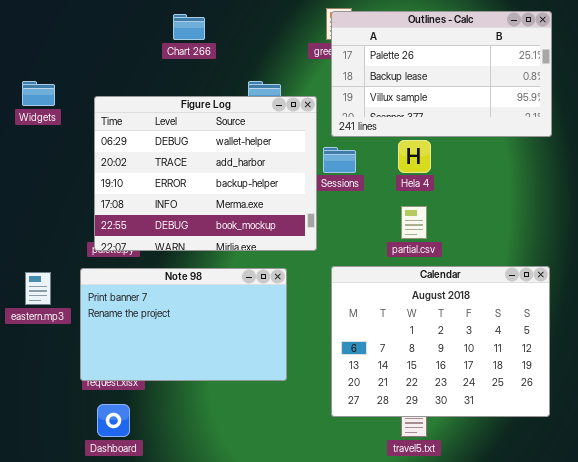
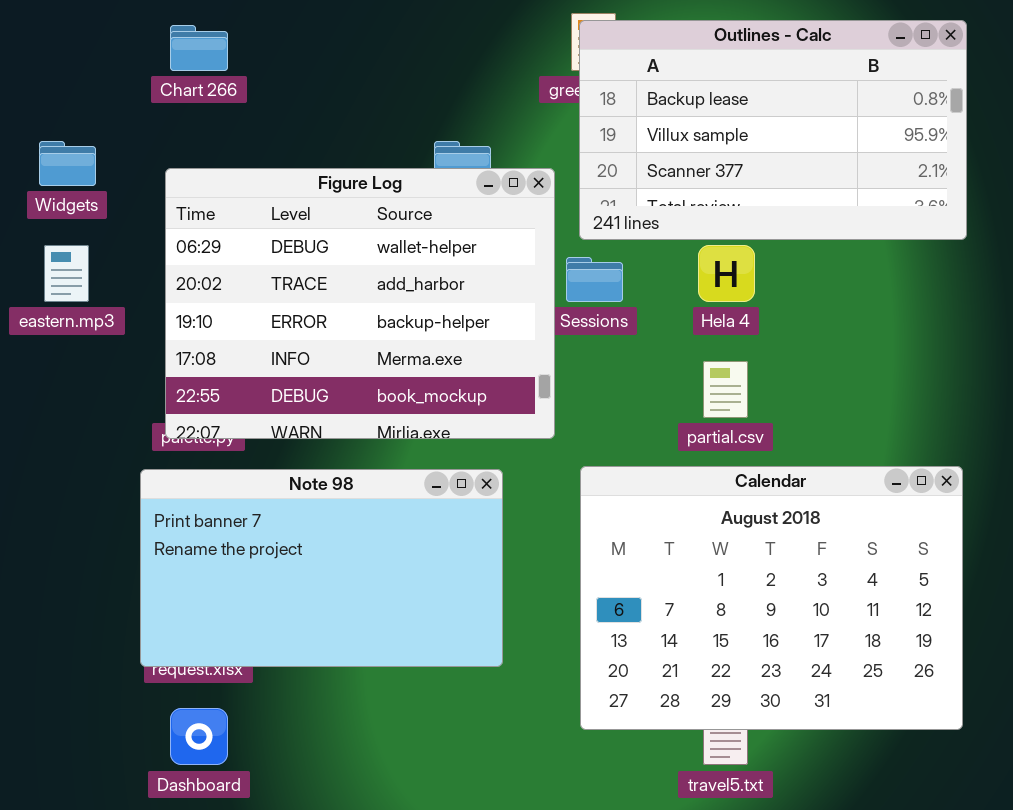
Outlines - Calc: [331,11,552,137] -> [579,20,967,240], scrolled down 1 row
Chart 266: [173,14,205,40] -> [170,25,228,71], moved
eastern.mp3: [25,272,51,305] -> [44,245,89,302], moved

